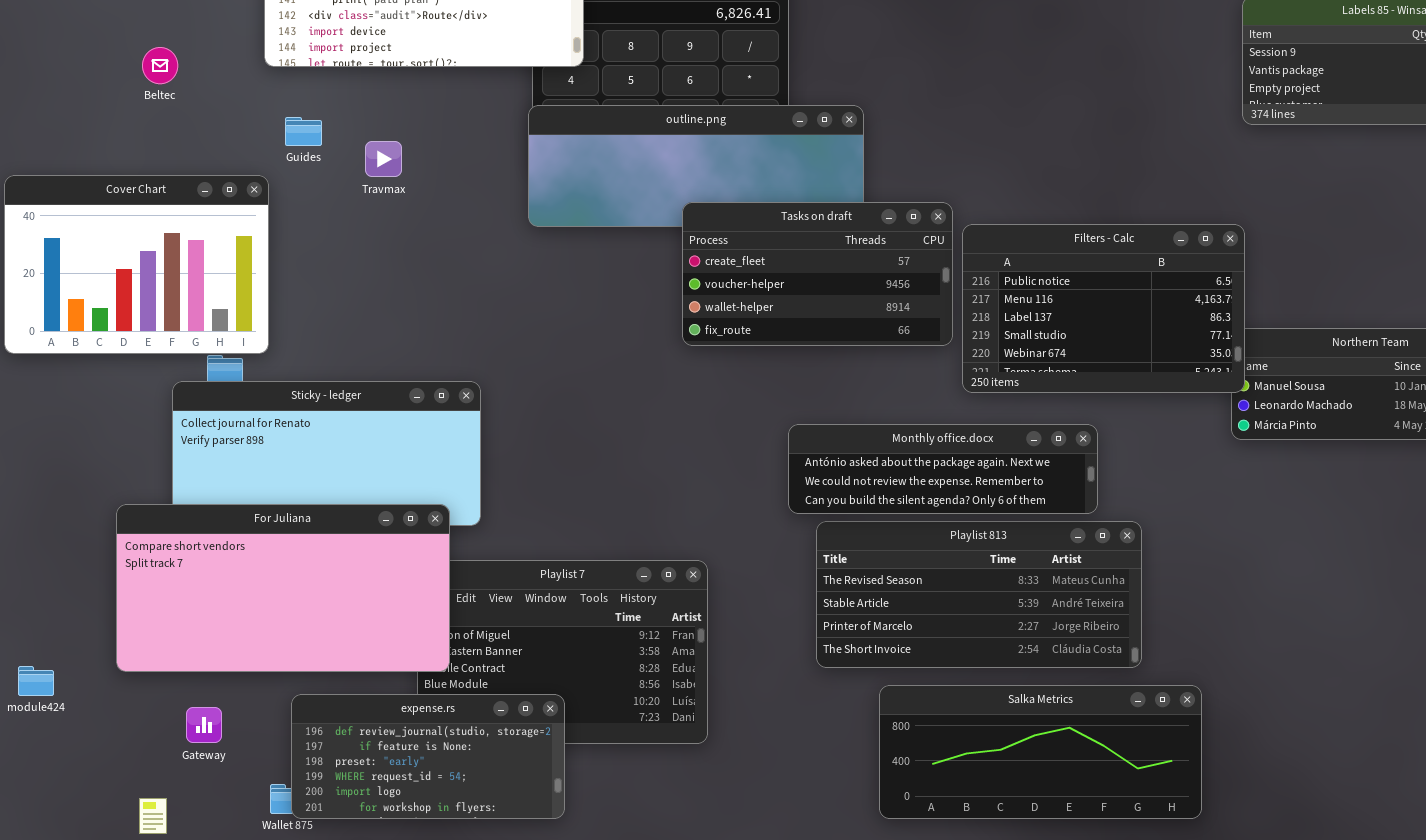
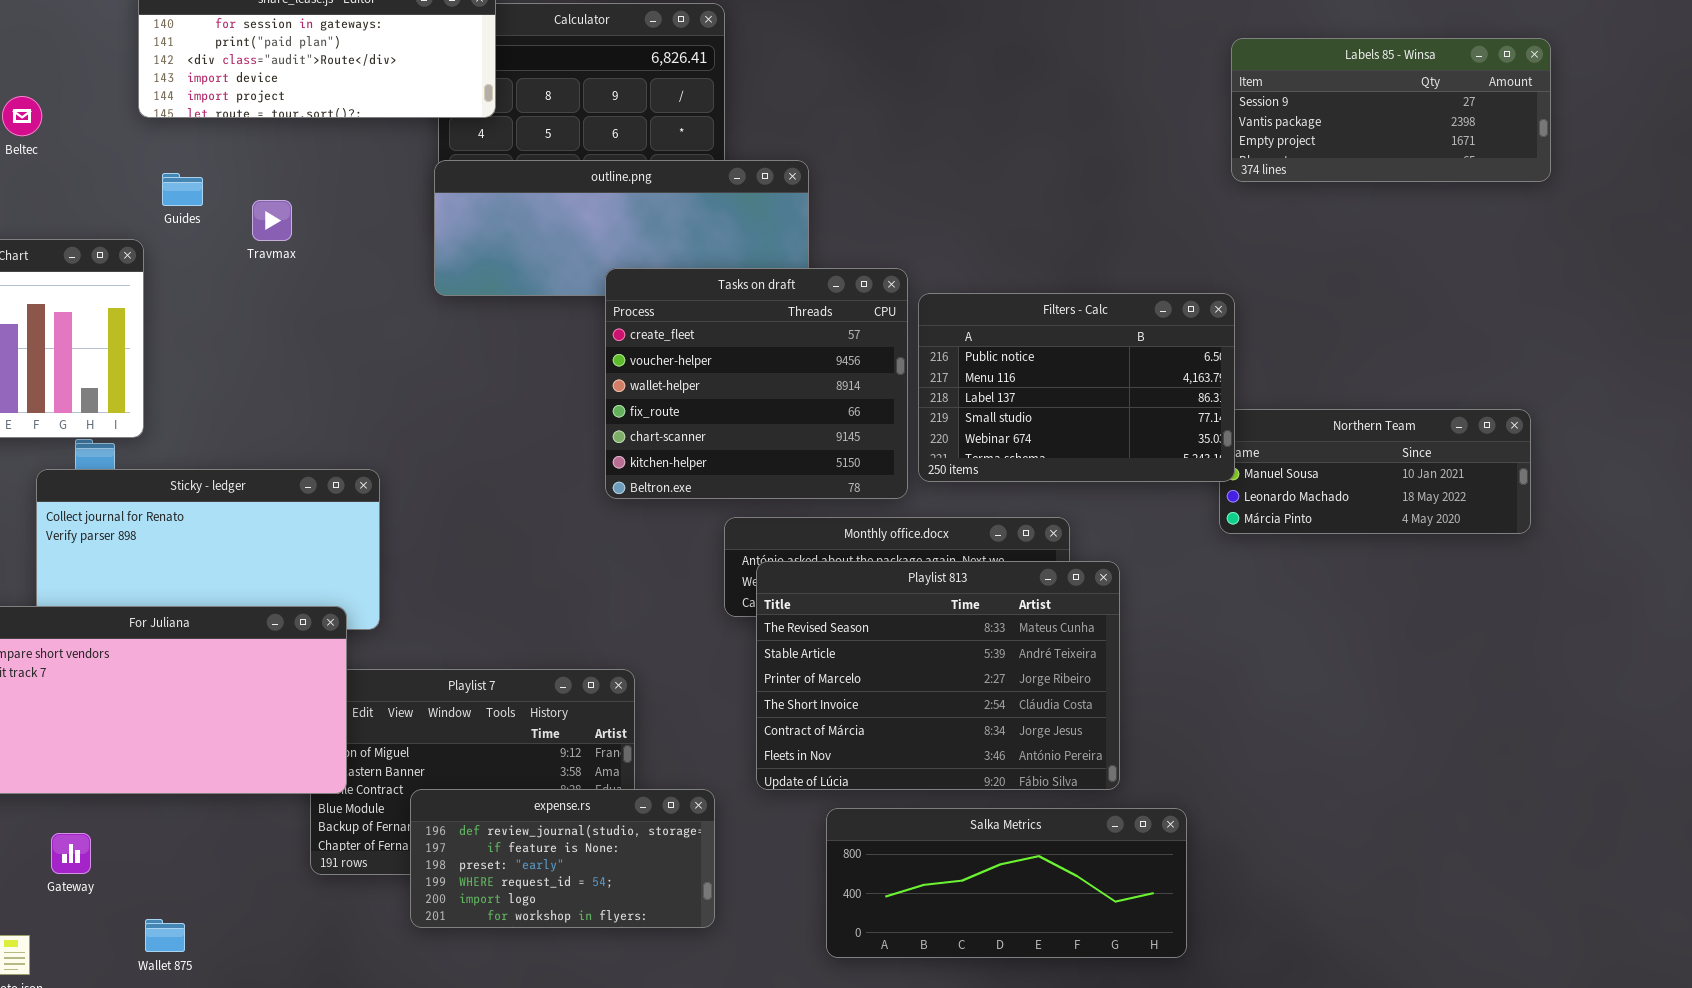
Tasks on draft: [682,202,953,346] -> [605,268,908,499], resized
Playlist 813: [816,521,1142,668] -> [756,561,1120,790], resized
expense.rs: [291,694,565,819] -> [410,789,715,928], moved

